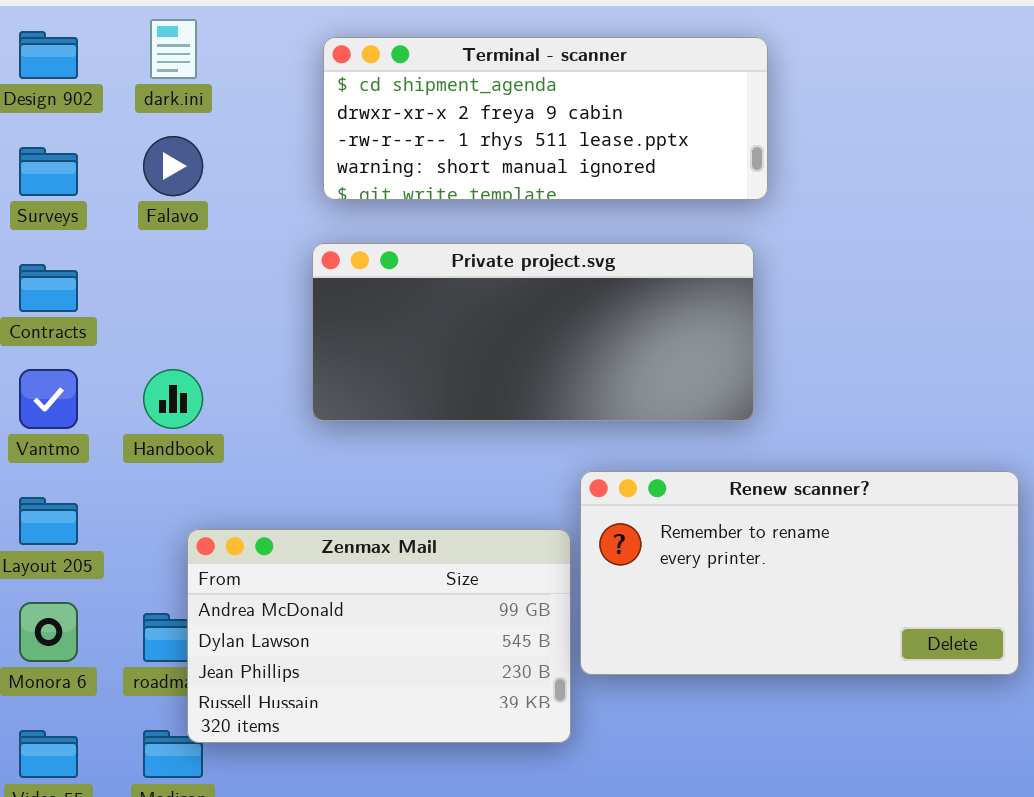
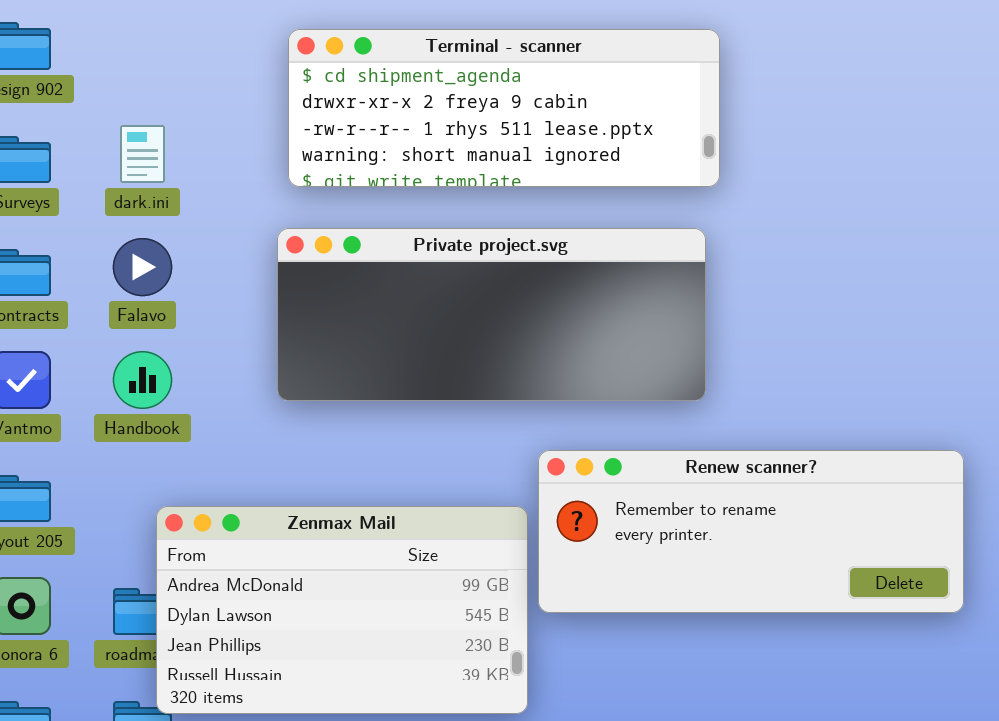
dark.ini: [150,19,197,79] -> [120,125,165,183], moved
Falavo: [143,136,203,196] -> [113,238,172,296], moved
Renew scanner?: [580,471,1019,675] -> [538,450,964,613], resized

